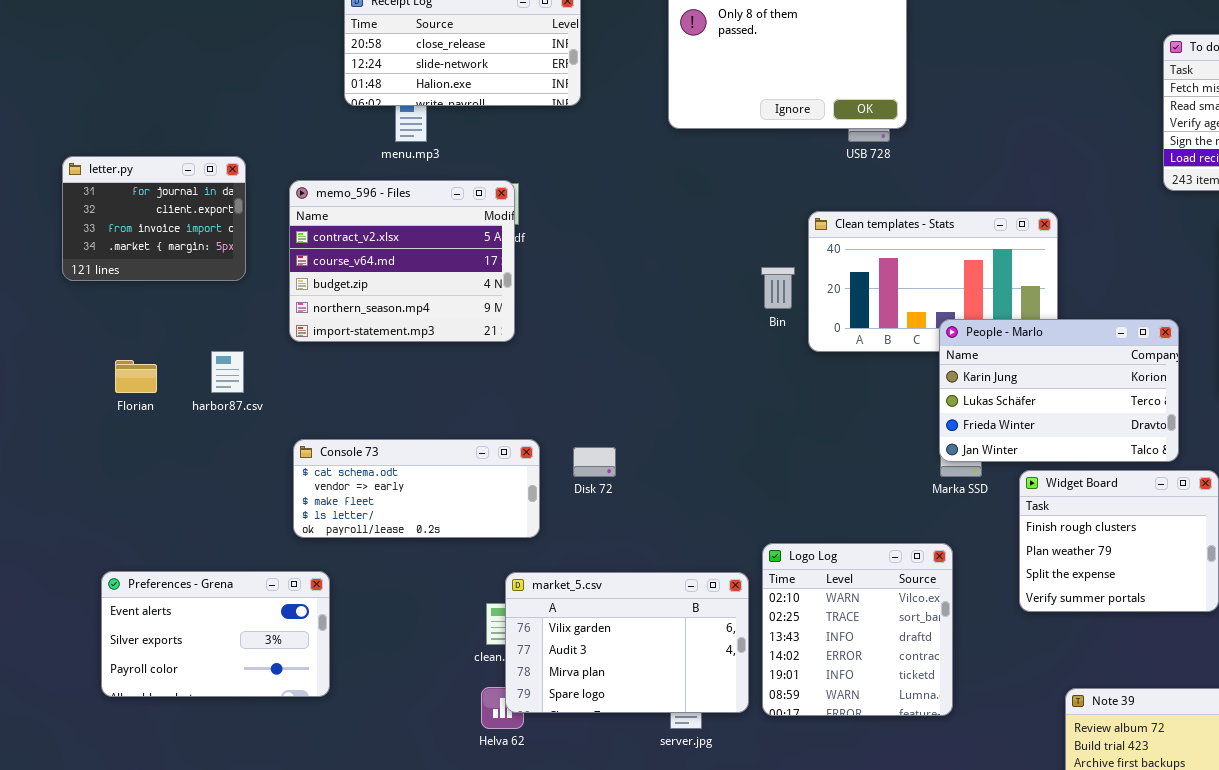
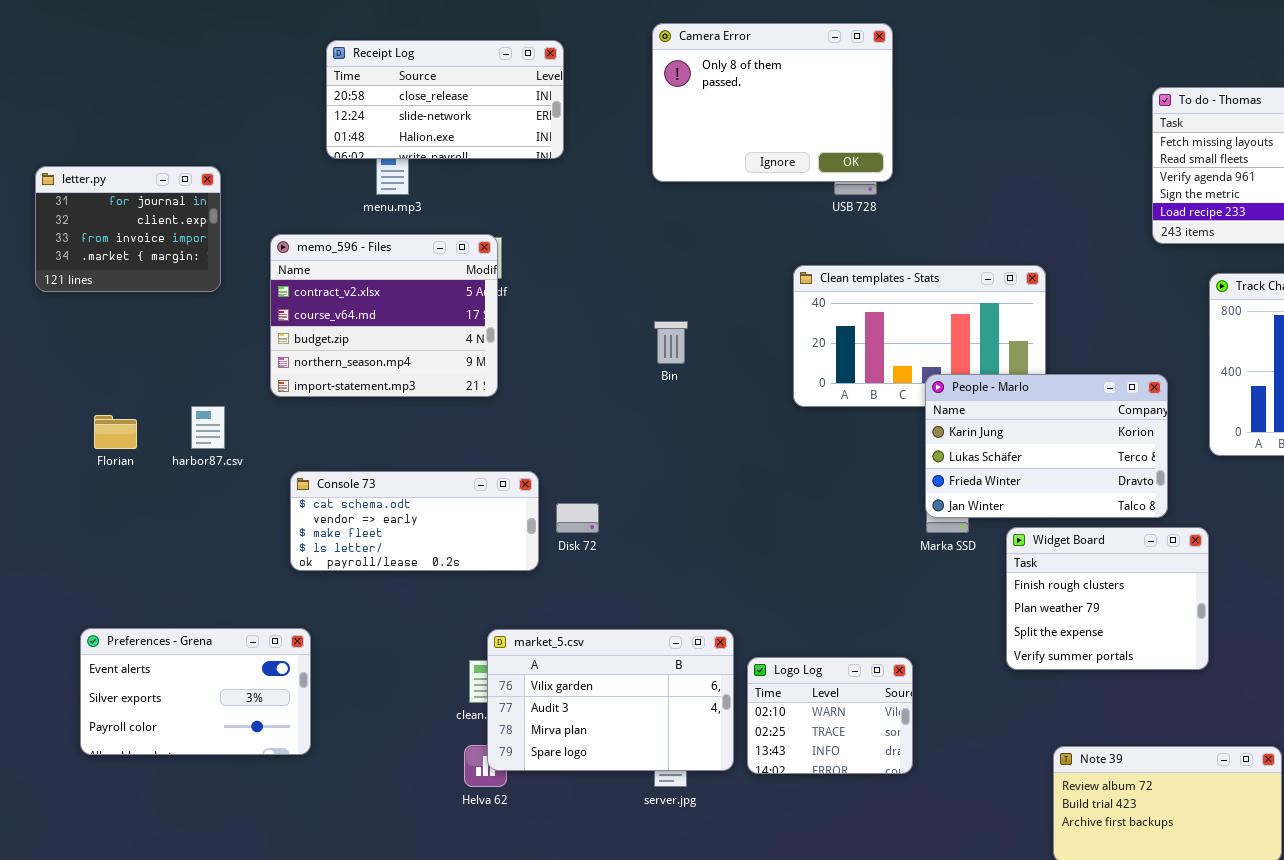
letter.py: [62,156,246,281] -> [35,166,221,292], moved
Bin: [761,267,795,309] -> [654,321,688,364], moved
Console 73: [293,439,540,538] -> [290,471,539,571], moved
Logo Log: [762,543,953,716] -> [747,657,913,774], resized

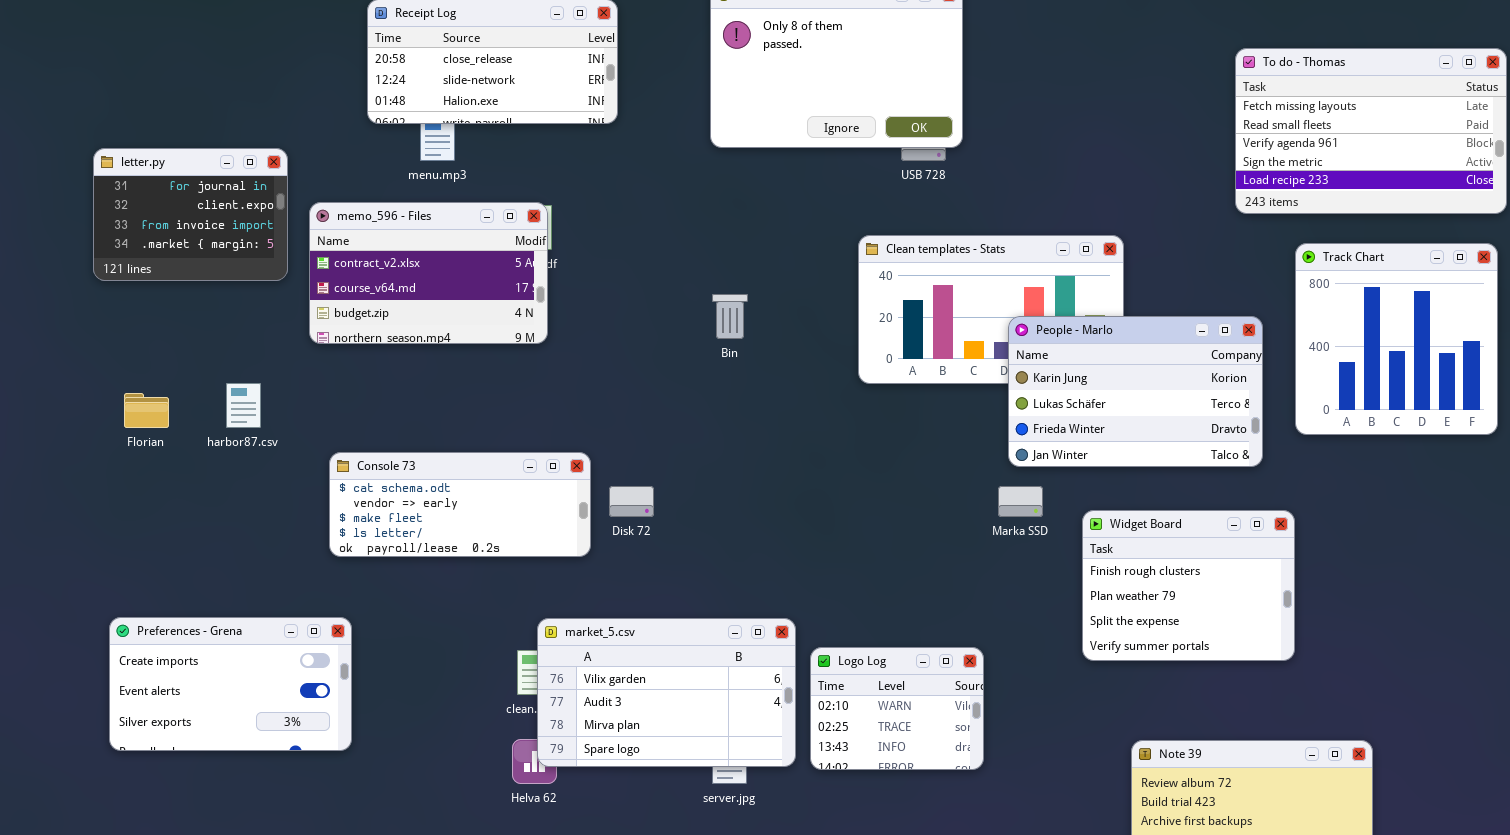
letter.py: [35,166,221,292] -> [93,148,288,281], moved
memo_596 - Files: [270,234,498,397] -> [309,202,548,344], resized
People - Marlo: [925,374,1168,518] -> [1008,316,1263,467], moved
Preferences - Grena: [80,628,311,755] -> [109,617,352,751], scrolled up 1 row

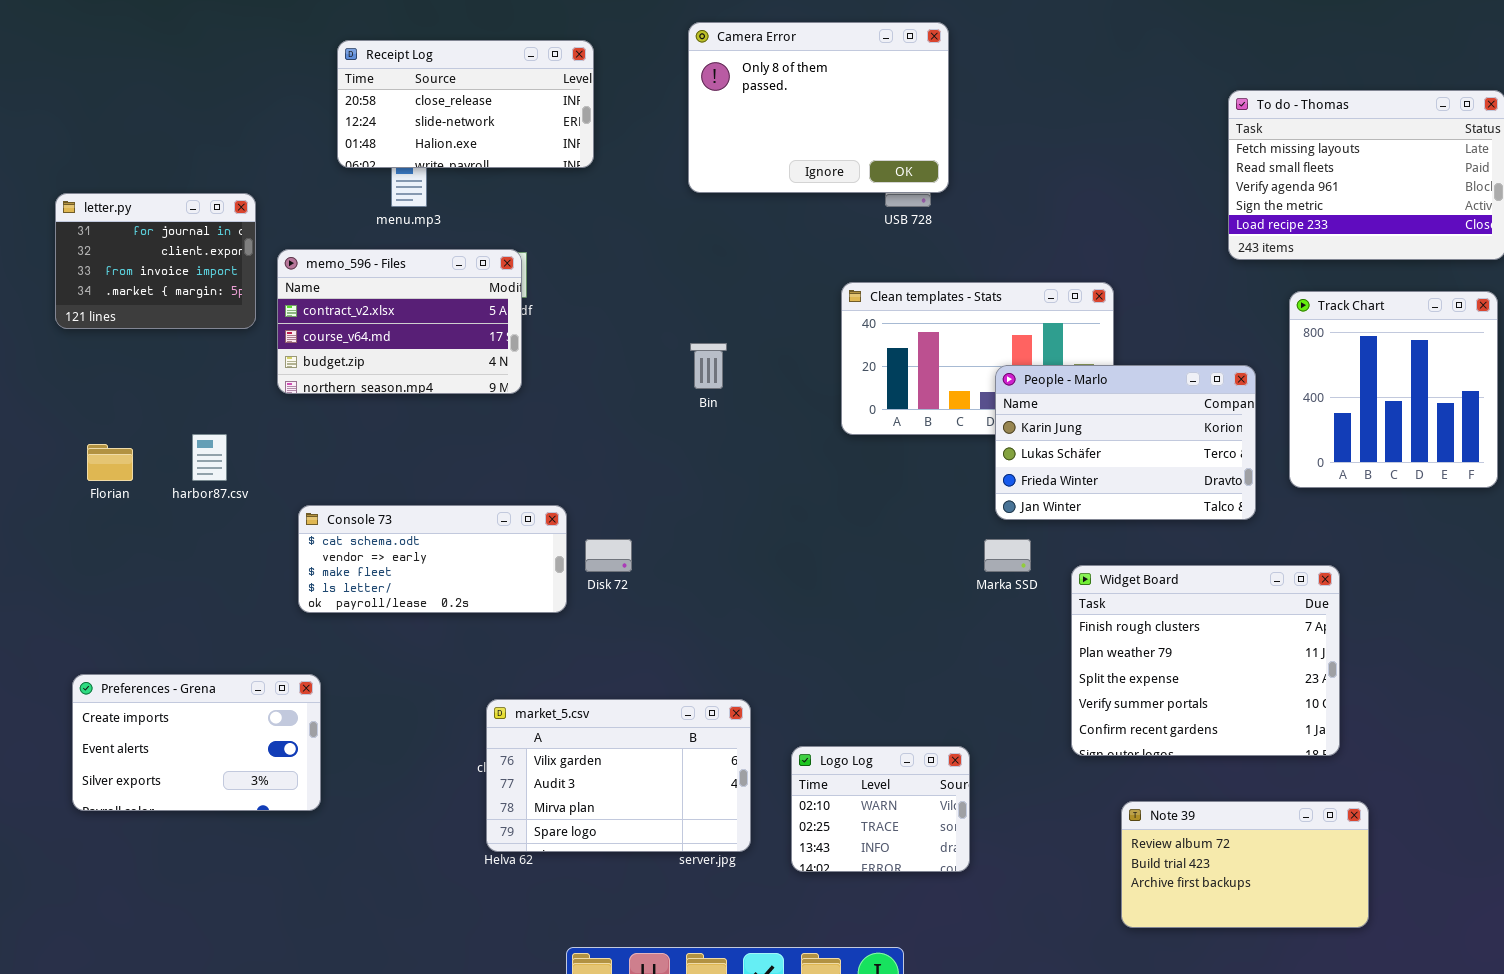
Widget Board: [1082,510,1295,661] -> [1071,565,1340,756], resized
market_5.csv: [537,618,796,767] -> [486,699,751,852], moved
Logo Log: [810,647,984,770] -> [791,746,970,872], moved

